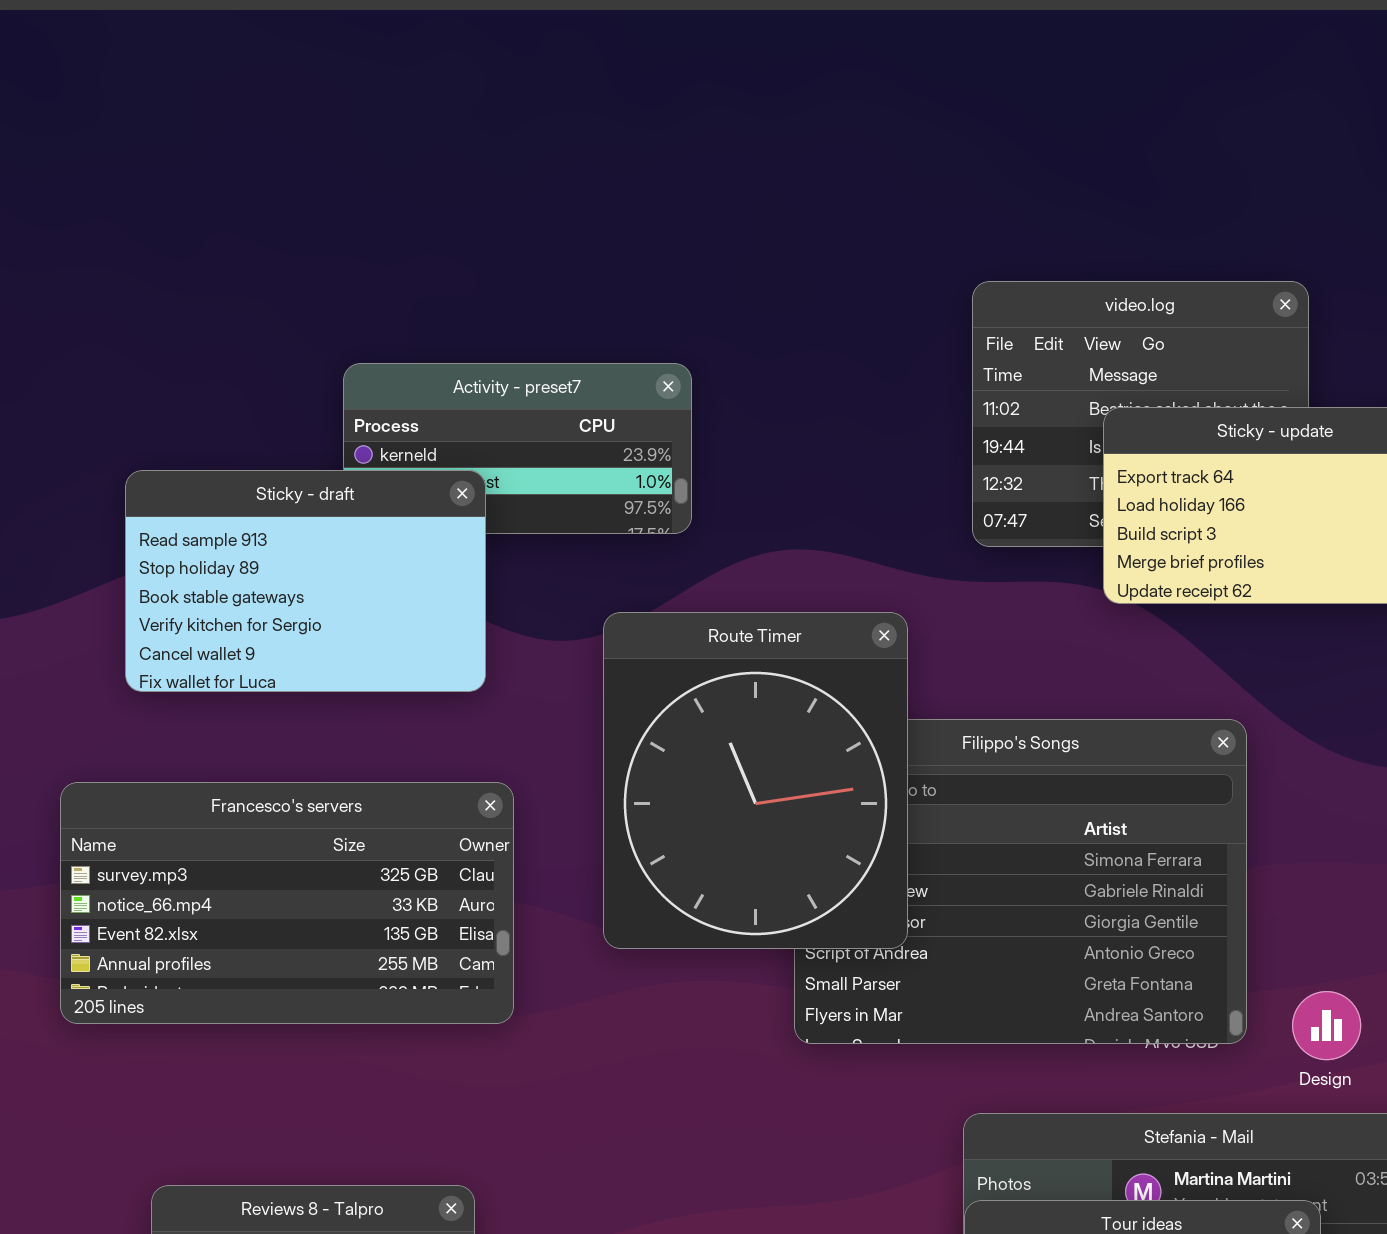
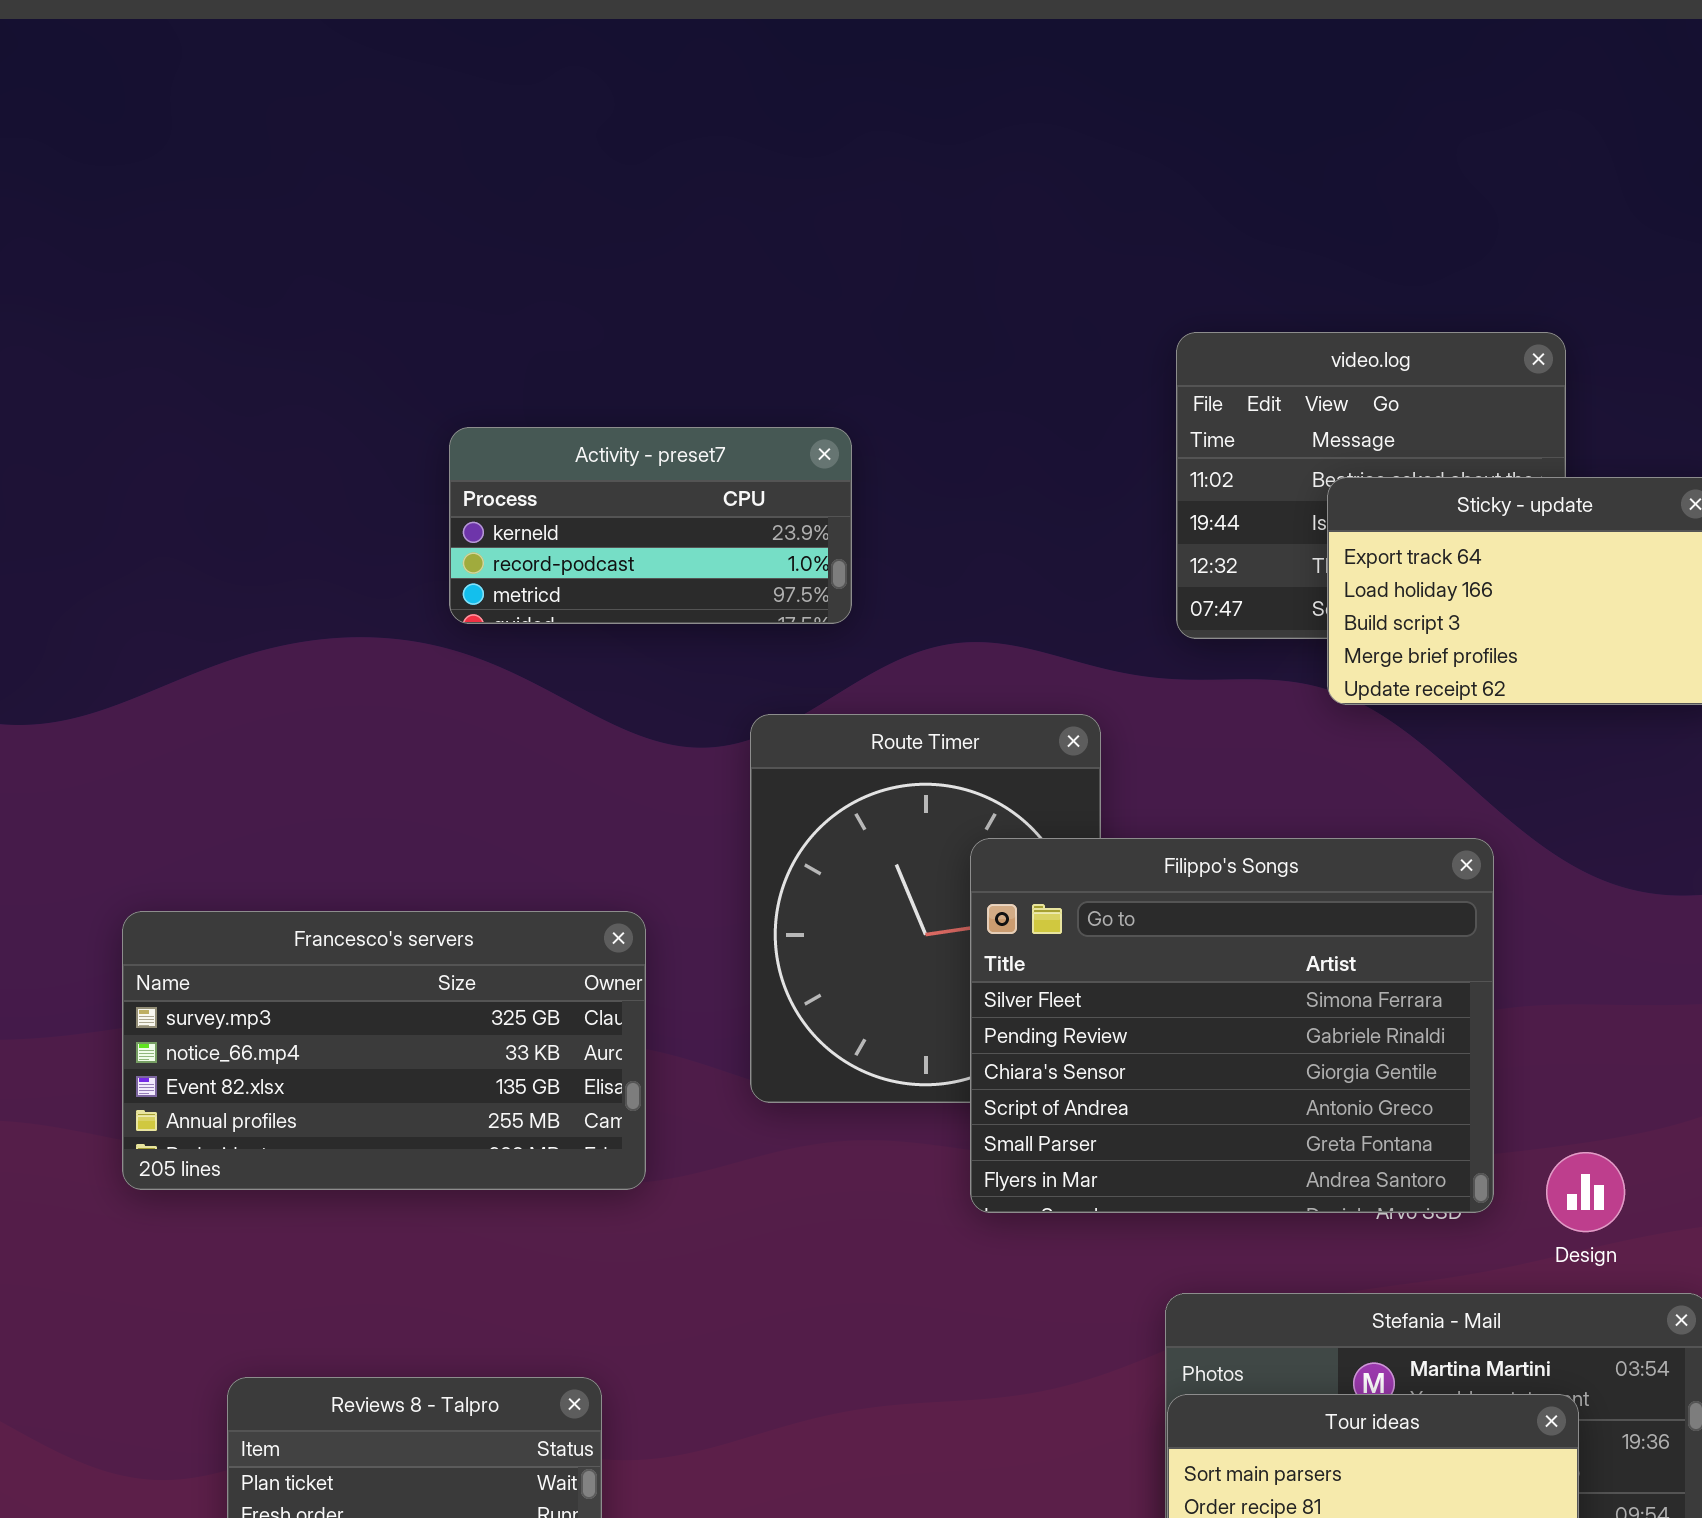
Sticky - draft: [125,470,486,692] -> none, closed
Filippo's Songs: [794,719,1247,1044] -> [970,838,1494,1213], raised

